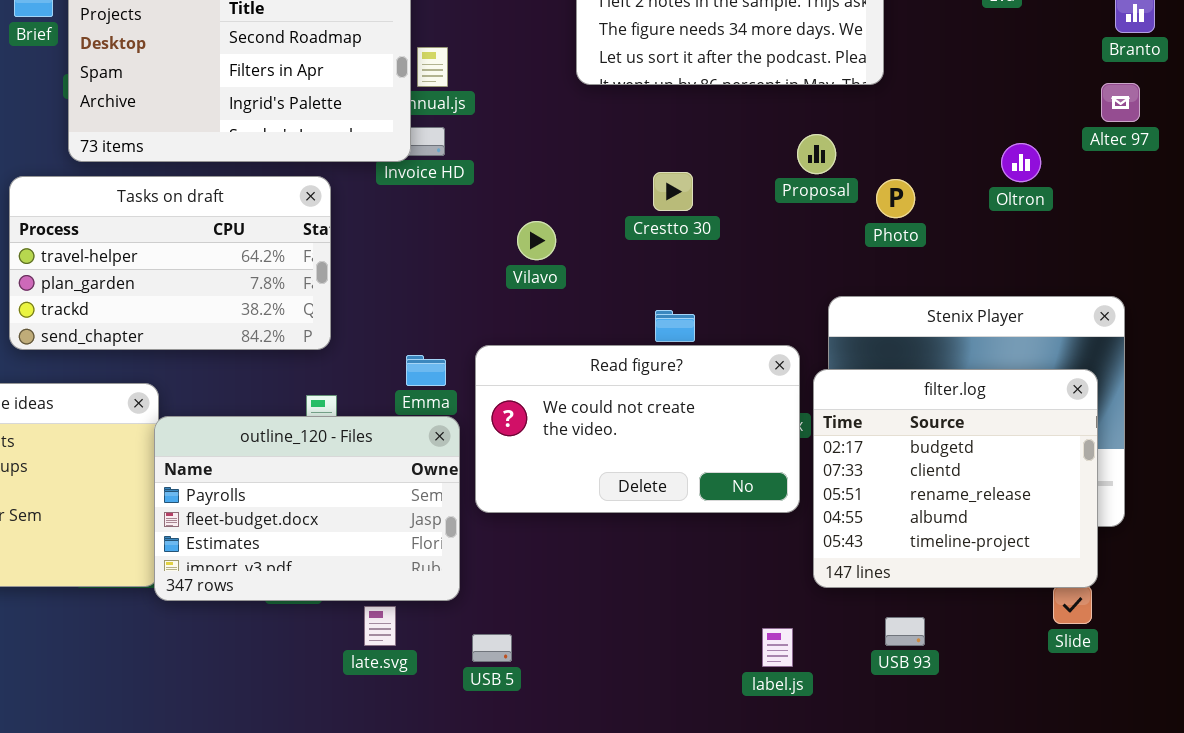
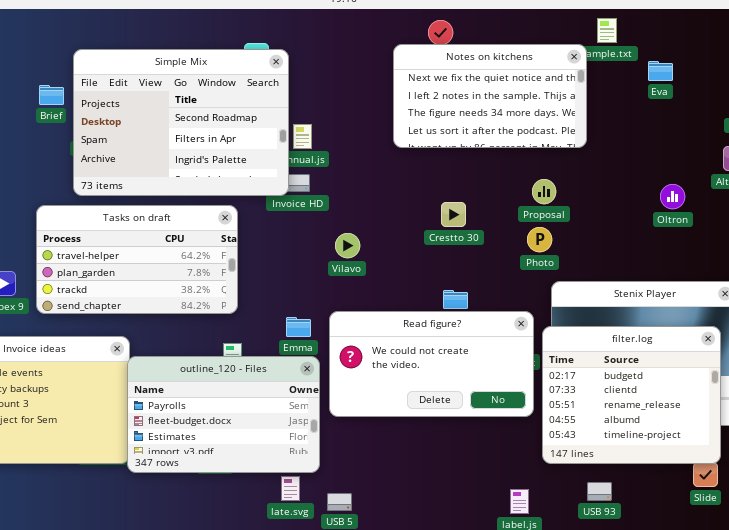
Photo: [876,179,915,218] -> [527,227,552,252], moved
Vilavo: [517,221,556,260] -> [335,233,360,258], moved
late.svg: [364,606,396,646] -> [281,476,300,501], moved

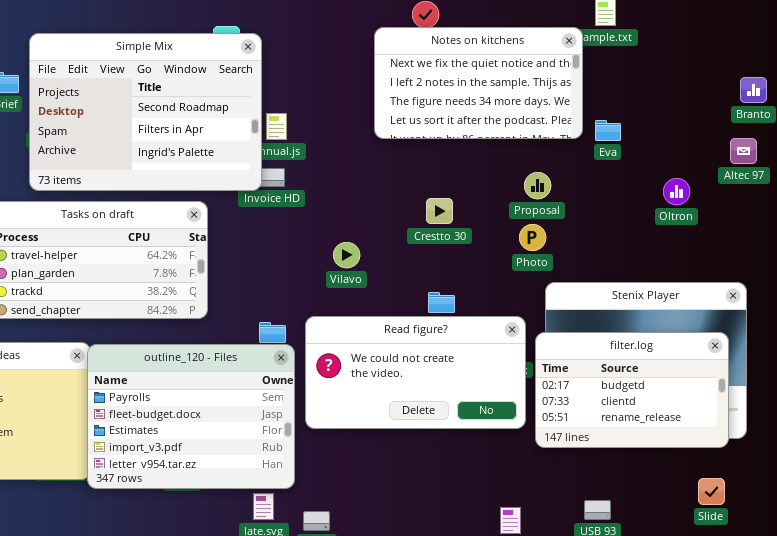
Eva: [648,61,673,81] -> [595,120,621,141], moved
Vilavo: [335,233,360,258] -> [333,242,360,268], moved
filter.log: [542,326,721,464] -> [535,332,729,448], resized
outline_120 - Files: [127,356,320,473] -> [87,344,295,489], resized

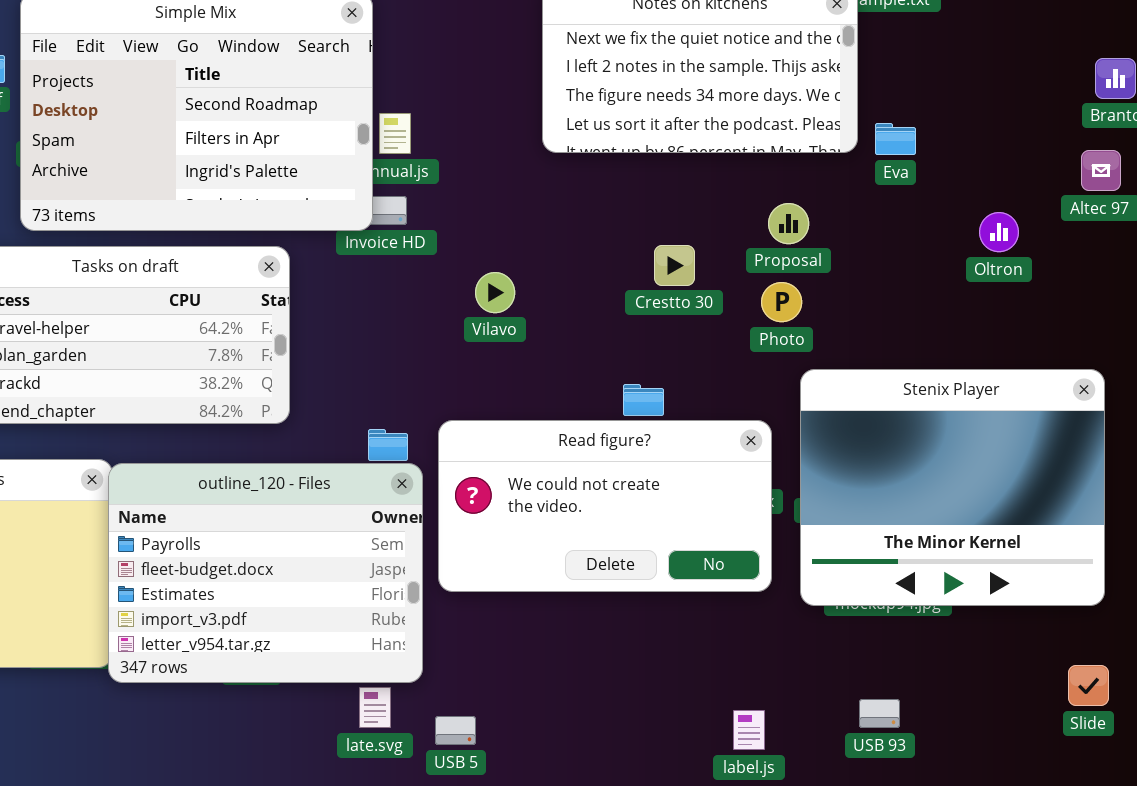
Crestto 30: [426,198,453,224] -> [654,245,695,286], moved
Vilavo: [333,242,360,268] -> [475,272,515,313], moved
filter.log: [535,332,729,448] -> none, closed
Slide: [698,478,725,505] -> [1068,665,1109,706], moved

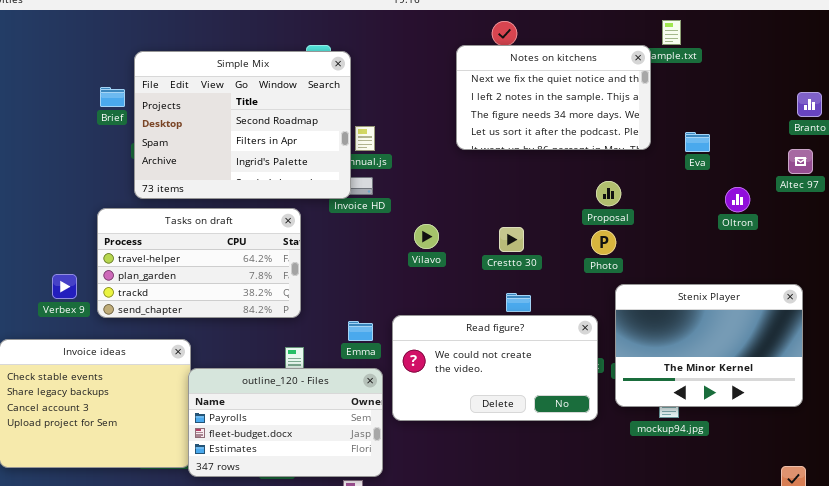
Eva: [875,123,916,155] -> [685,132,710,152], moved
Crestto 30: [654,245,695,286] -> [499,227,524,252], moved
Stenix Player: [800,369,1105,606] -> [615,284,803,407], resized
outline_120 - Files: [108,463,423,683] -> [188,368,383,477], resized

